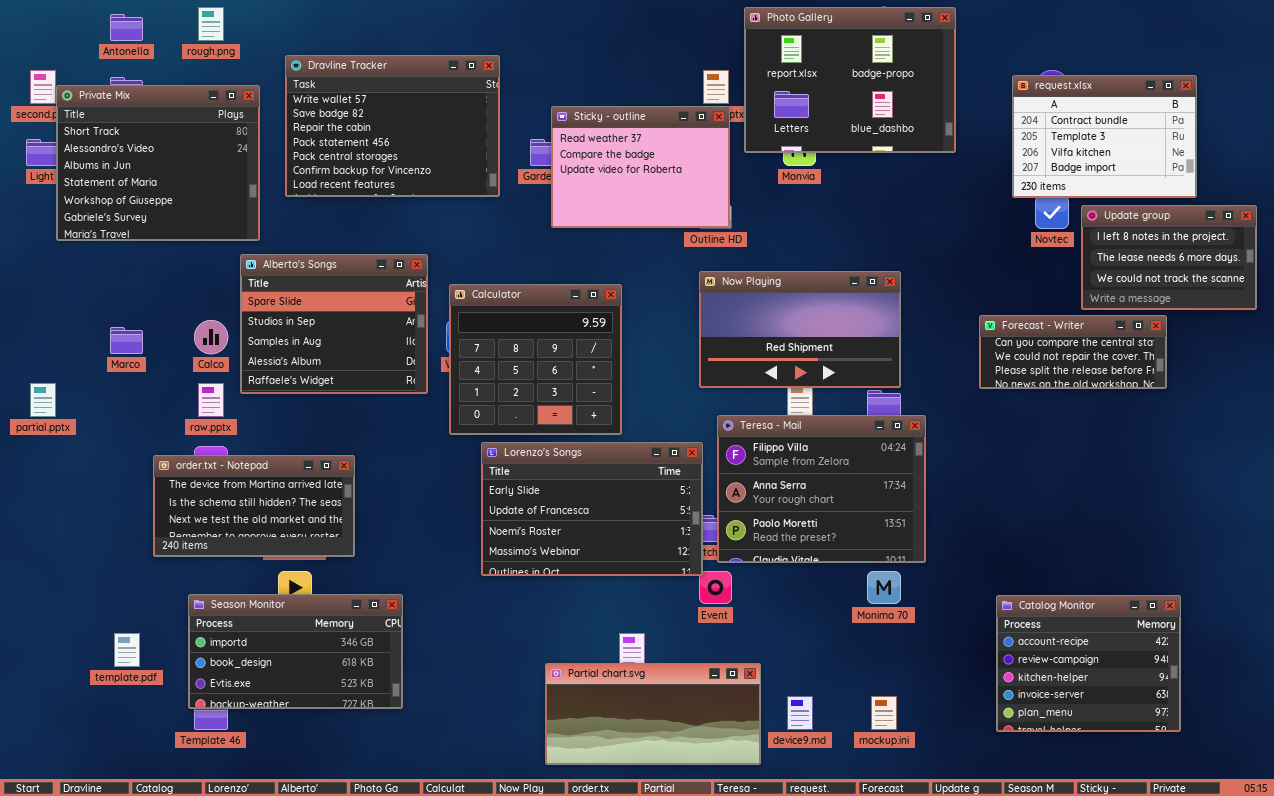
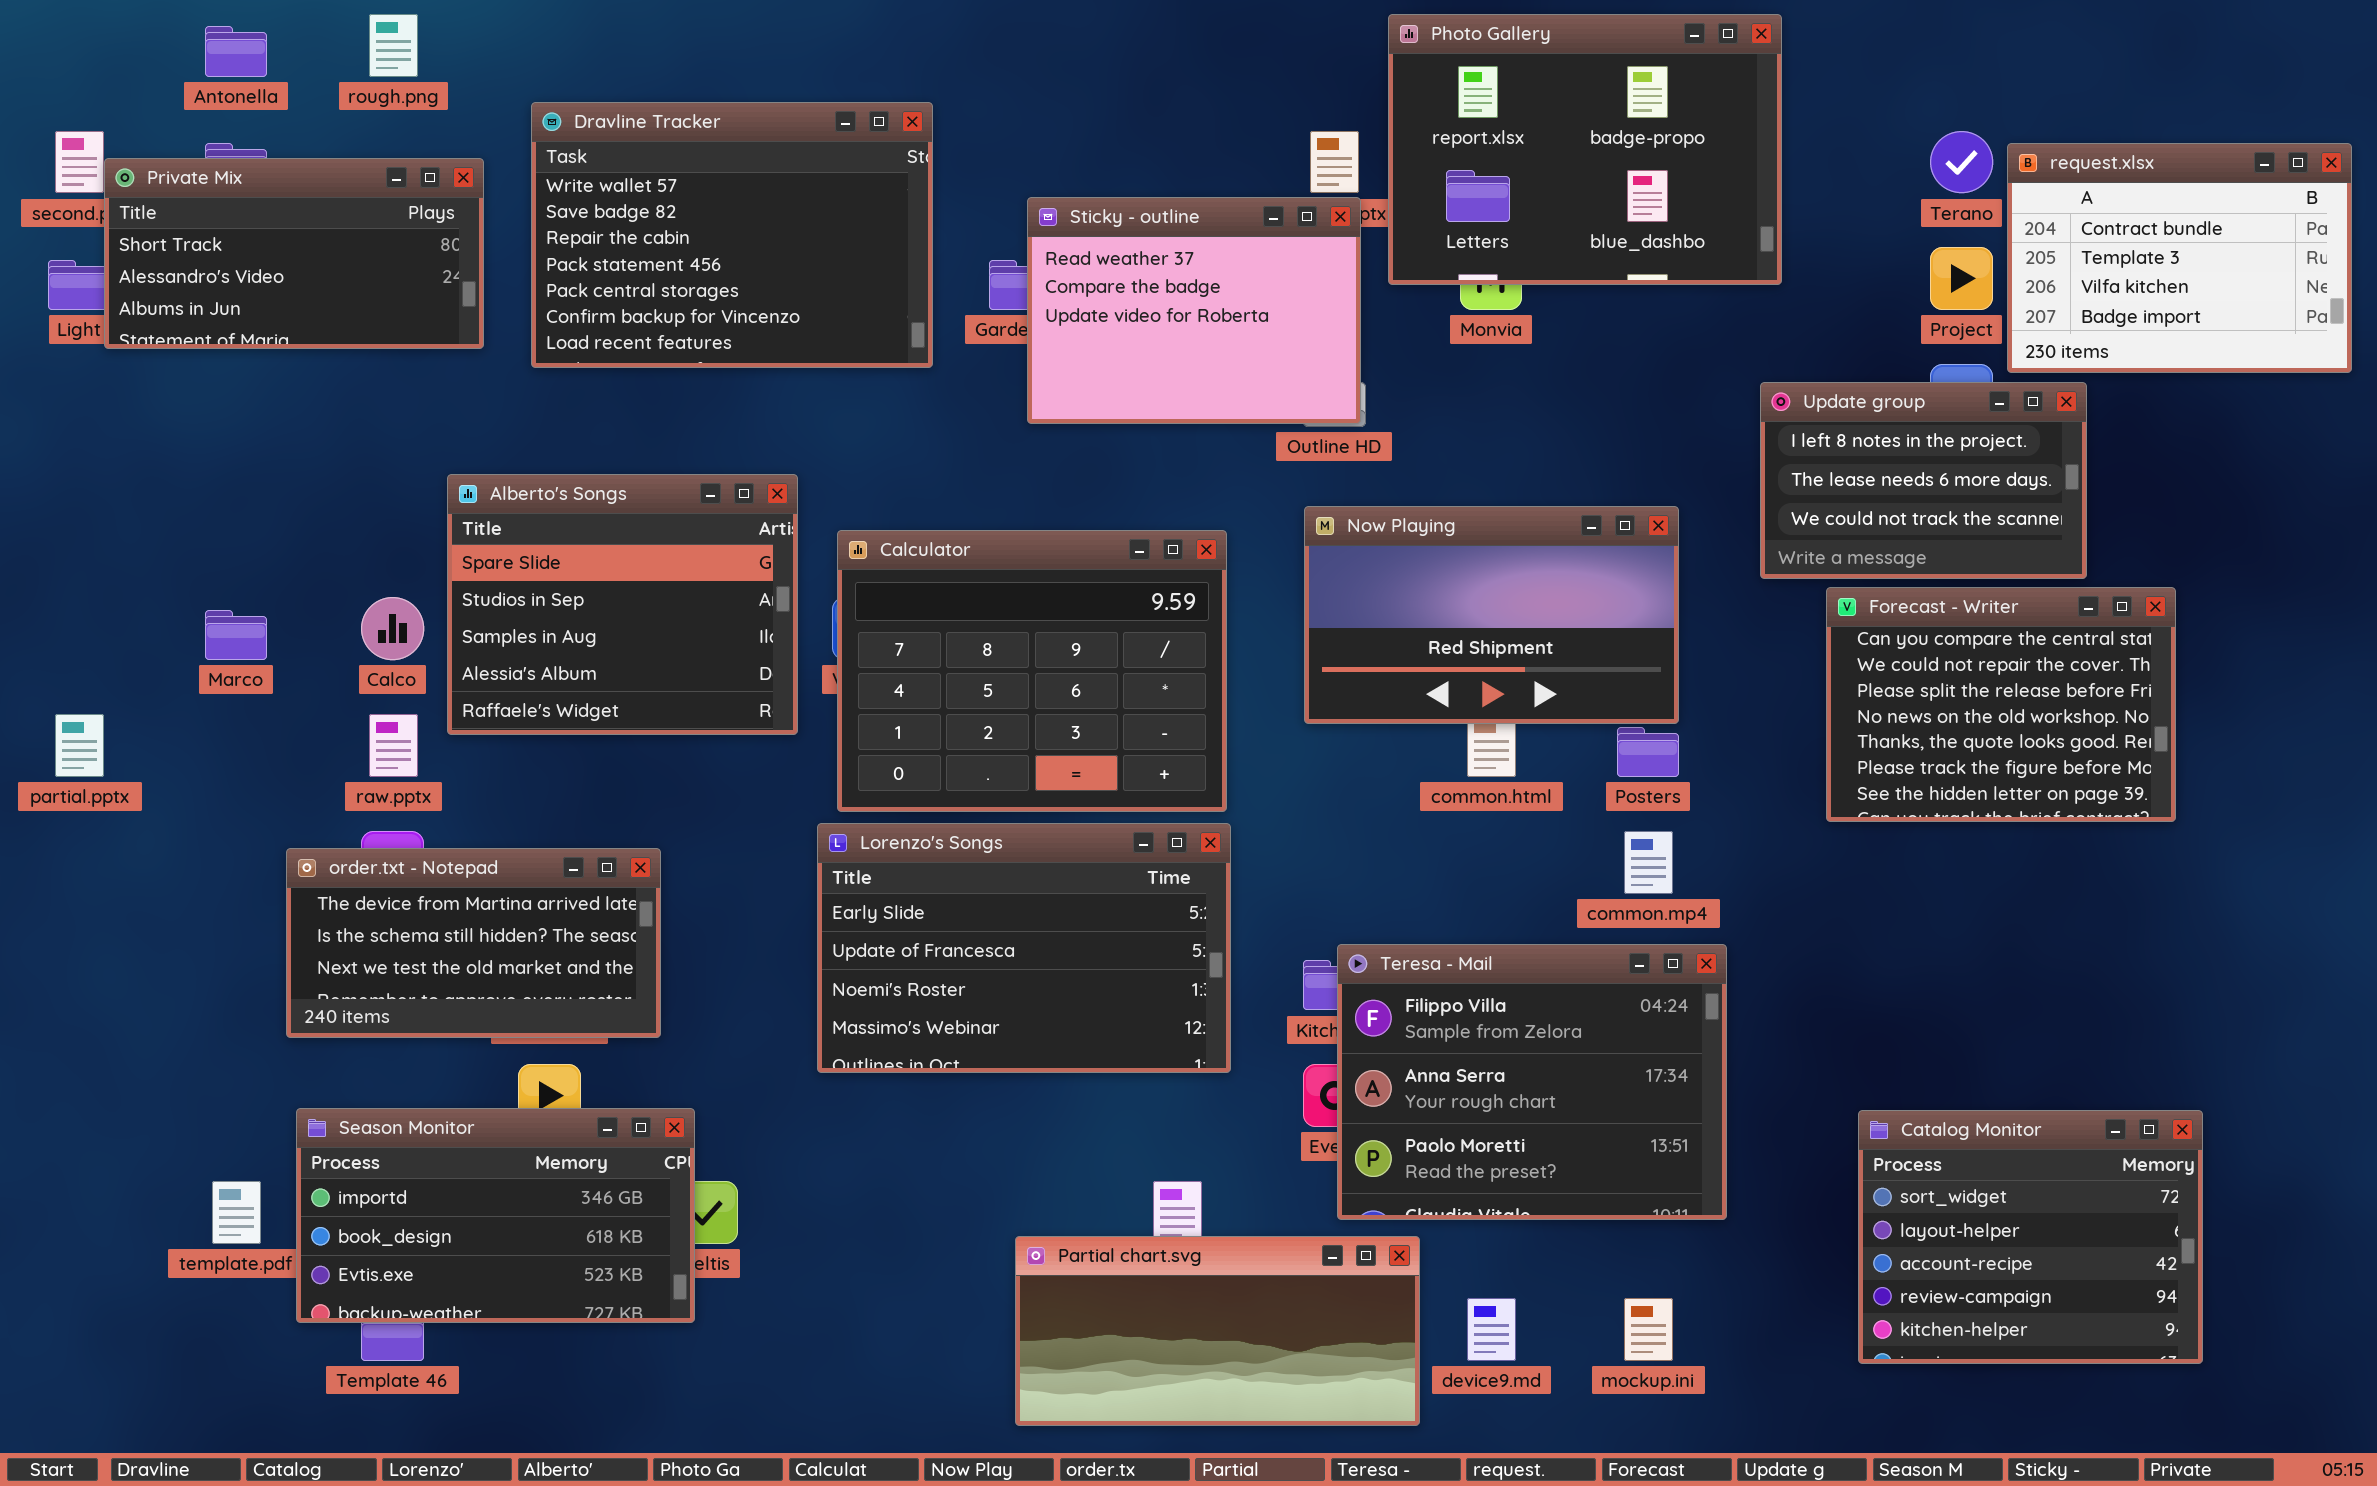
request.xlsx: [1012,75,1197,198] -> [2007,143,2352,373], moved
Private Mix: [56,85,260,241] -> [104,158,484,349], resized
Update group: [1081,205,1257,310] -> [1760,382,2087,579], moved
Calculator: [449,284,622,435] -> [837,530,1227,812], resized
Forecast - Writer: [979,315,1167,389] -> [1826,587,2176,822], resized
Teresa - Mail: [717,415,926,563] -> [1337,944,1727,1220], moved
Lorenzo's Songs: [481,442,703,576] -> [817,823,1231,1073], moved
Season Monitor: [188,594,403,709] -> [296,1108,695,1323], moved
Catalog Monitor: [996,595,1181,732] -> [1858,1110,2203,1364], scrolled up 2 rows

